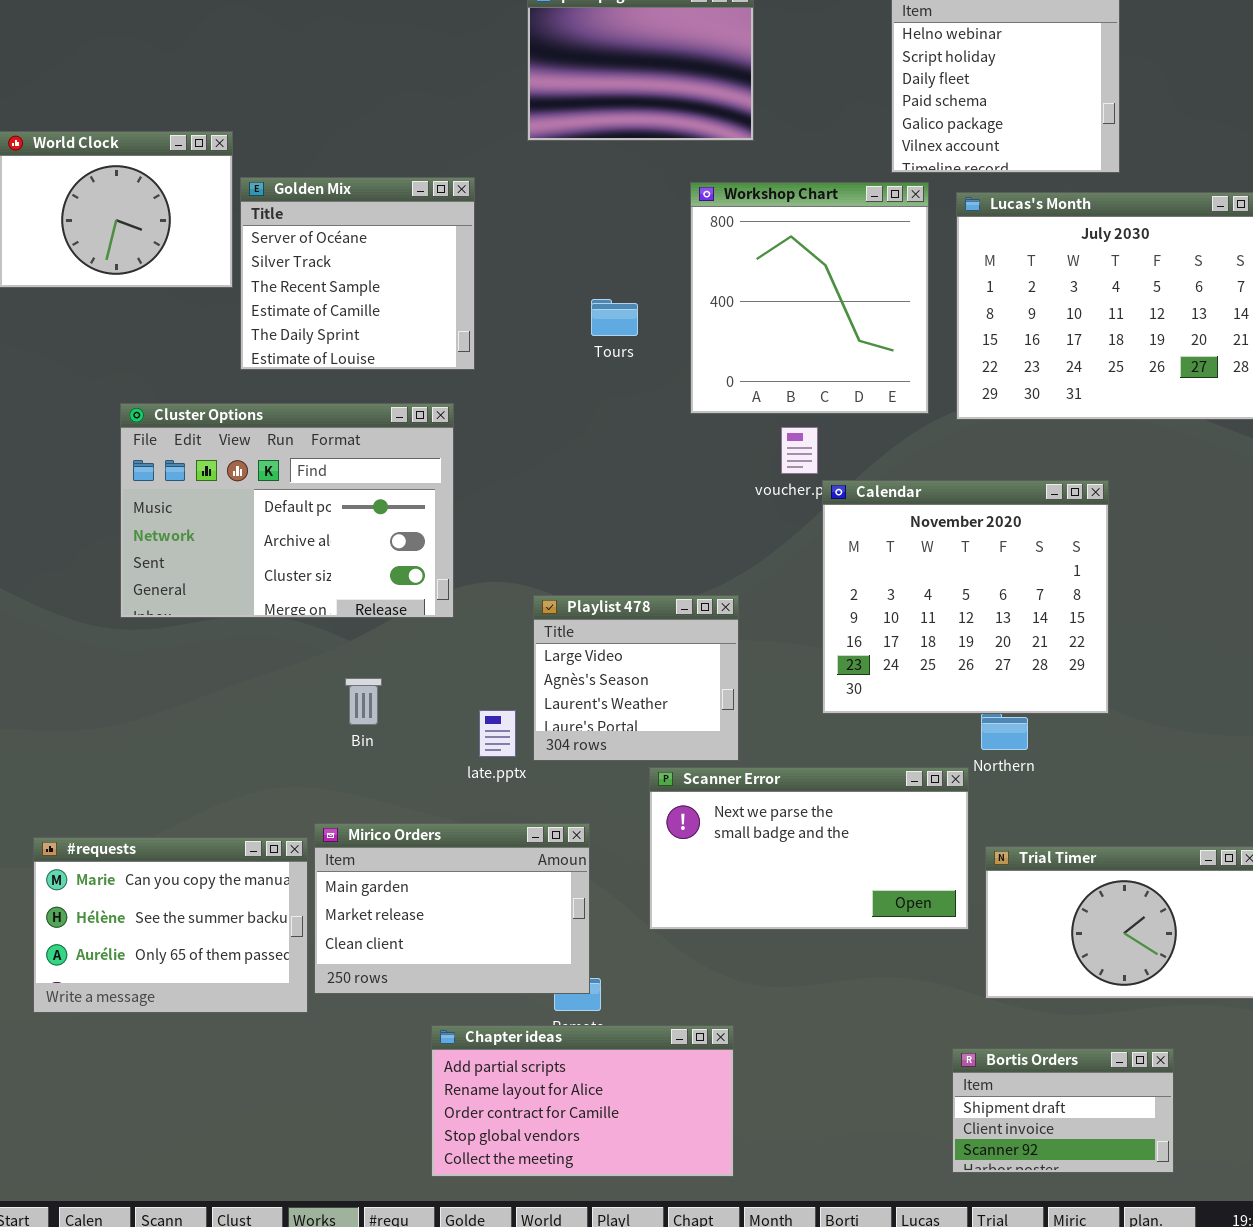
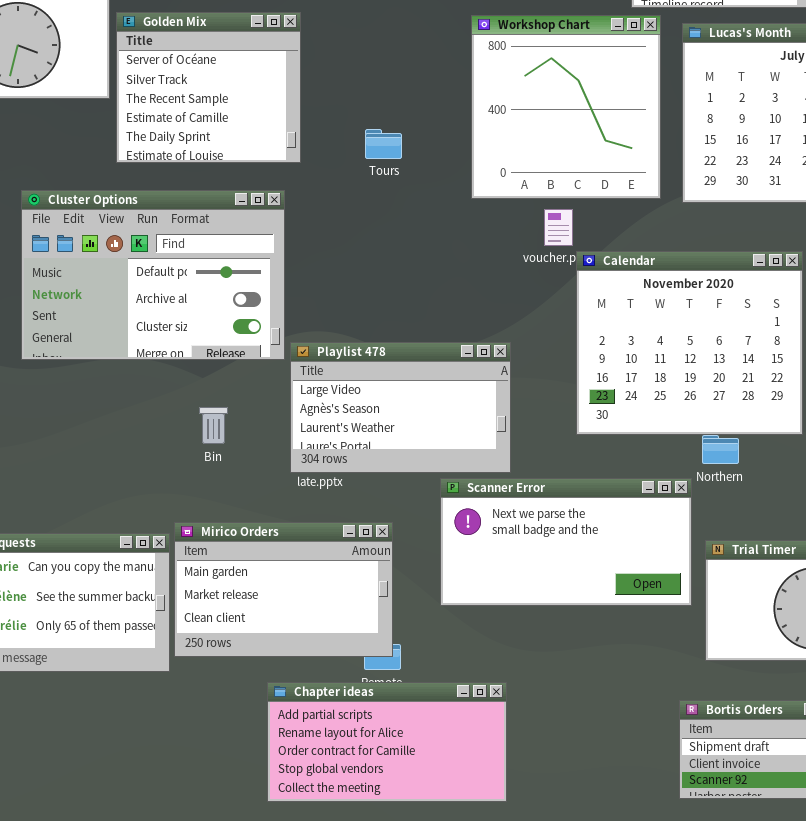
Tours: [591,299,638,336] -> [365,129,402,159], moved
Playlist 478: [533,595,739,761] -> [290,342,511,473], resized

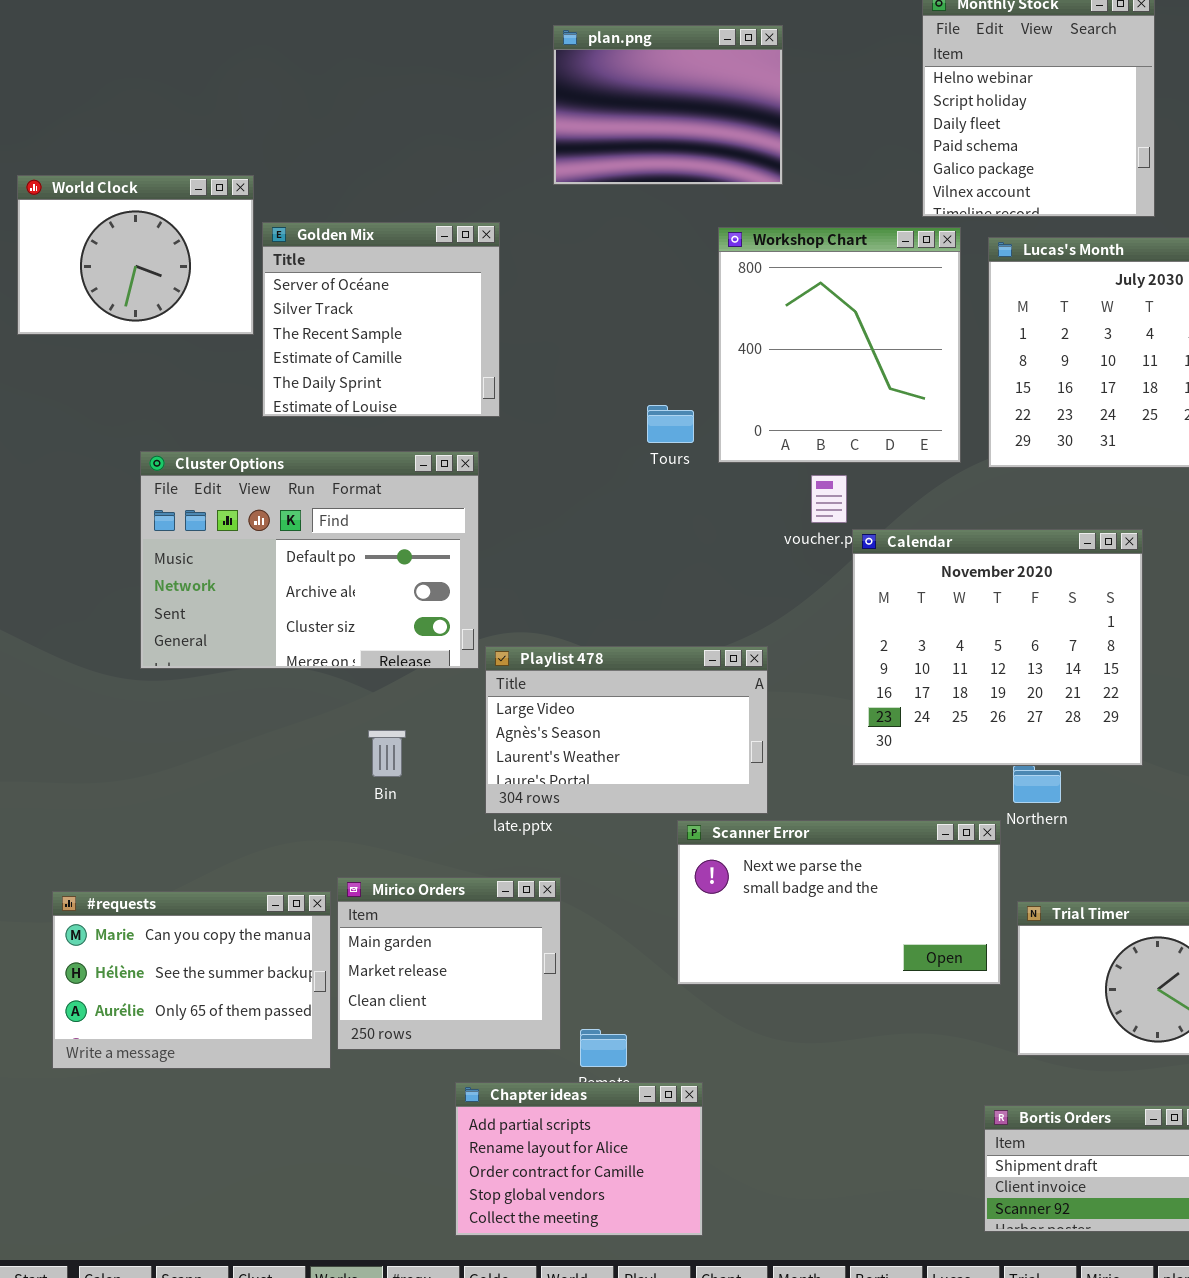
Tours: [365,129,402,159] -> [647,405,694,443], moved
Mirico Orders: [174,522,393,657] -> [337,877,561,1050], resized
Chapter ideas: [267,682,507,802] -> [455,1082,703,1236], resized

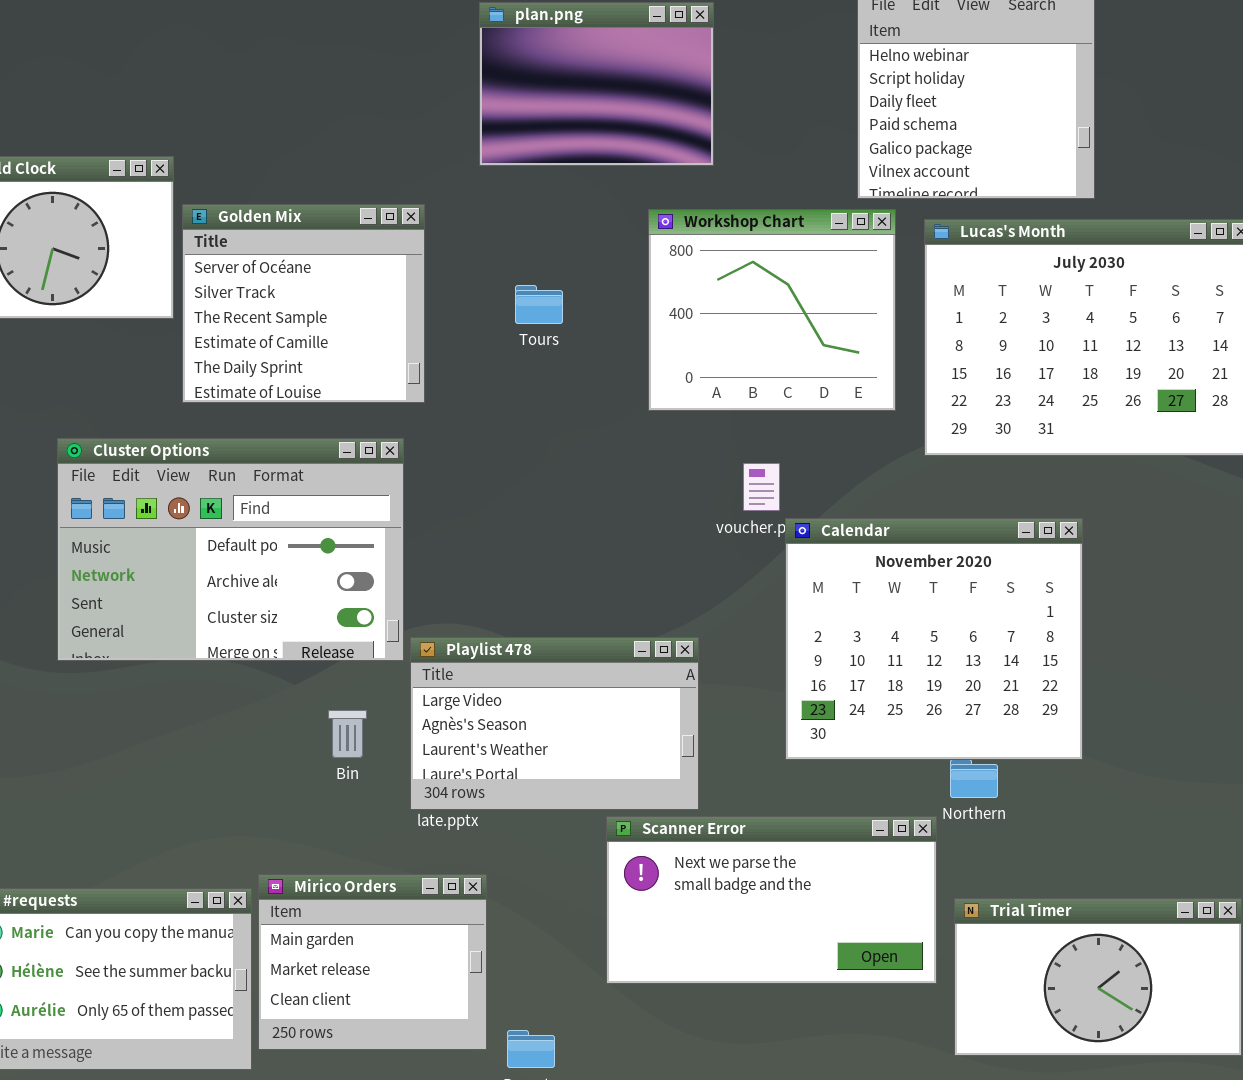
Workshop Chart: [718,227,961,463] -> [648,209,896,411], resized
Tours: [647,405,694,443] -> [515,285,563,324], moved
Bin: [368,730,406,777] -> [328,710,367,758], moved

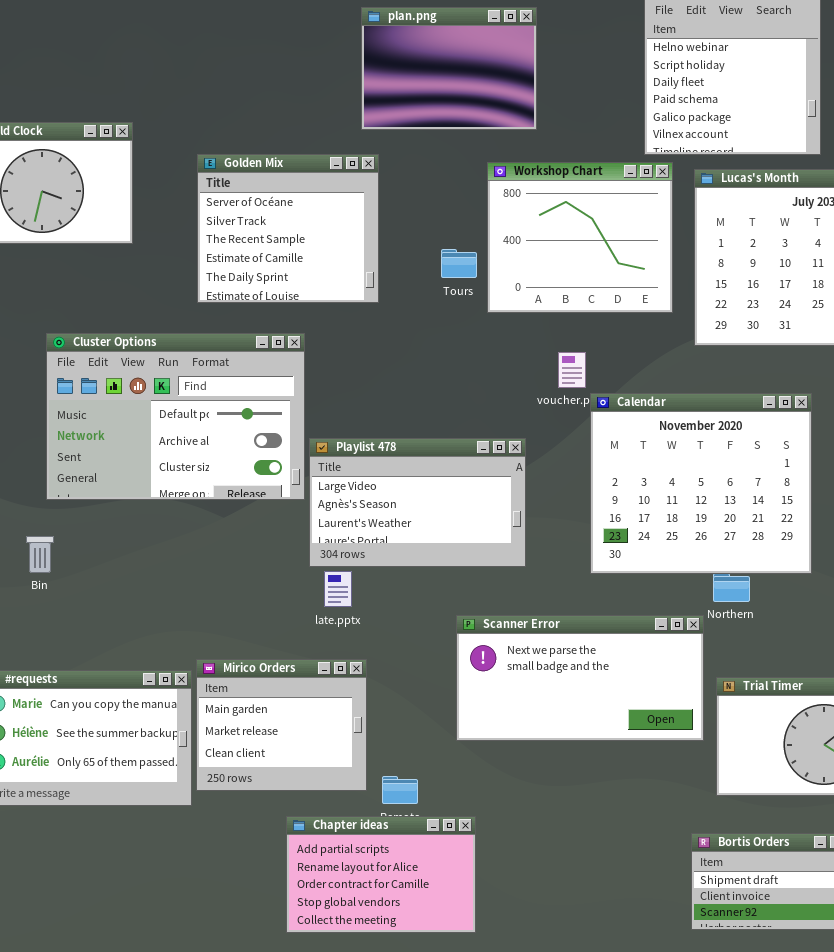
Golden Mix: [182,204,425,403] -> [197,154,379,303], moved
Tours: [515,285,563,324] -> [441,249,477,278], moved
Playlist 478: [410,637,699,810] -> [309,438,526,567], moved
Bin: [328,710,367,758] -> [26,536,54,573], moved

